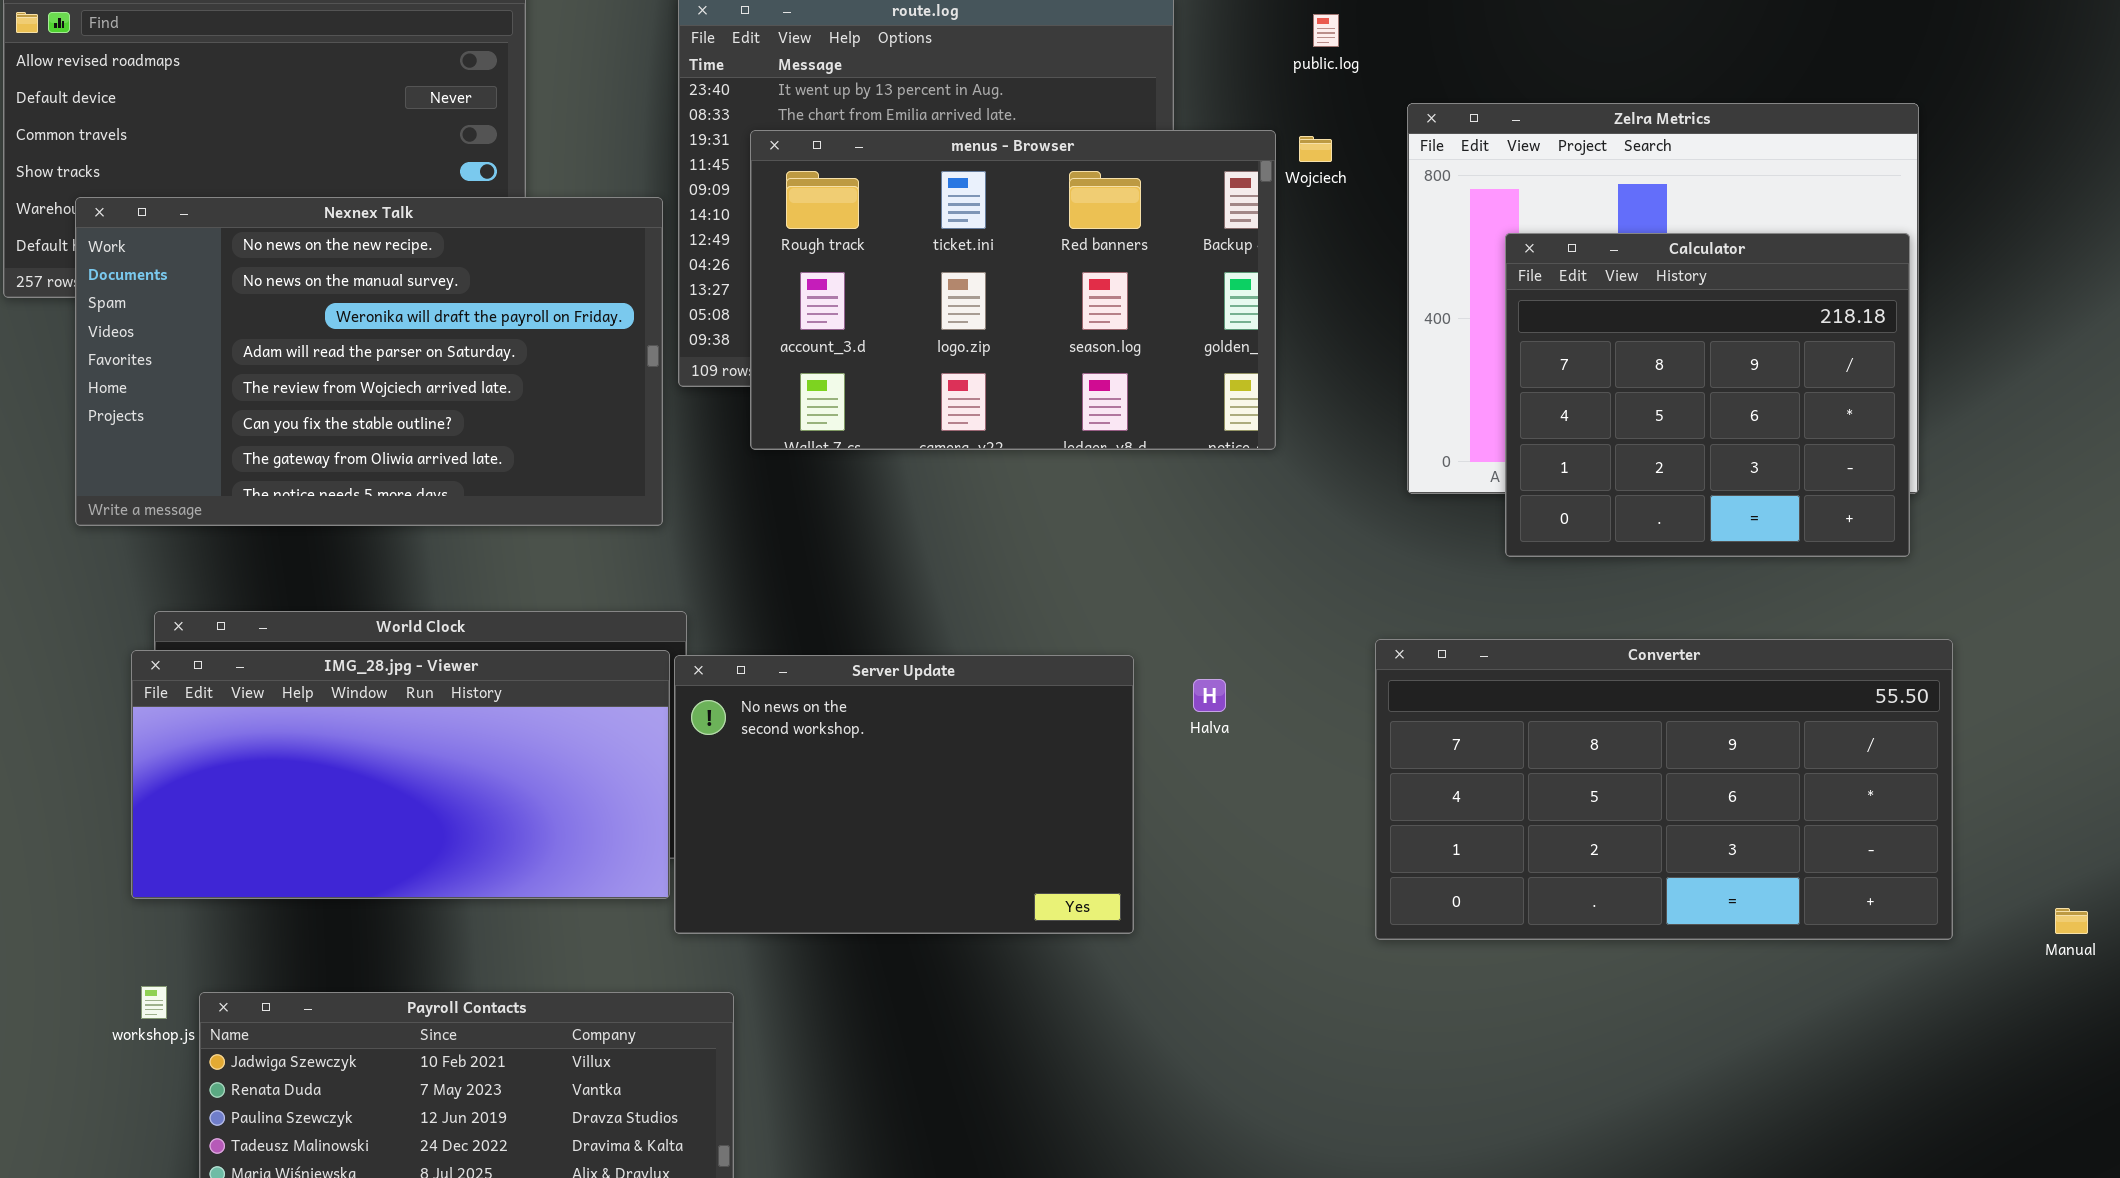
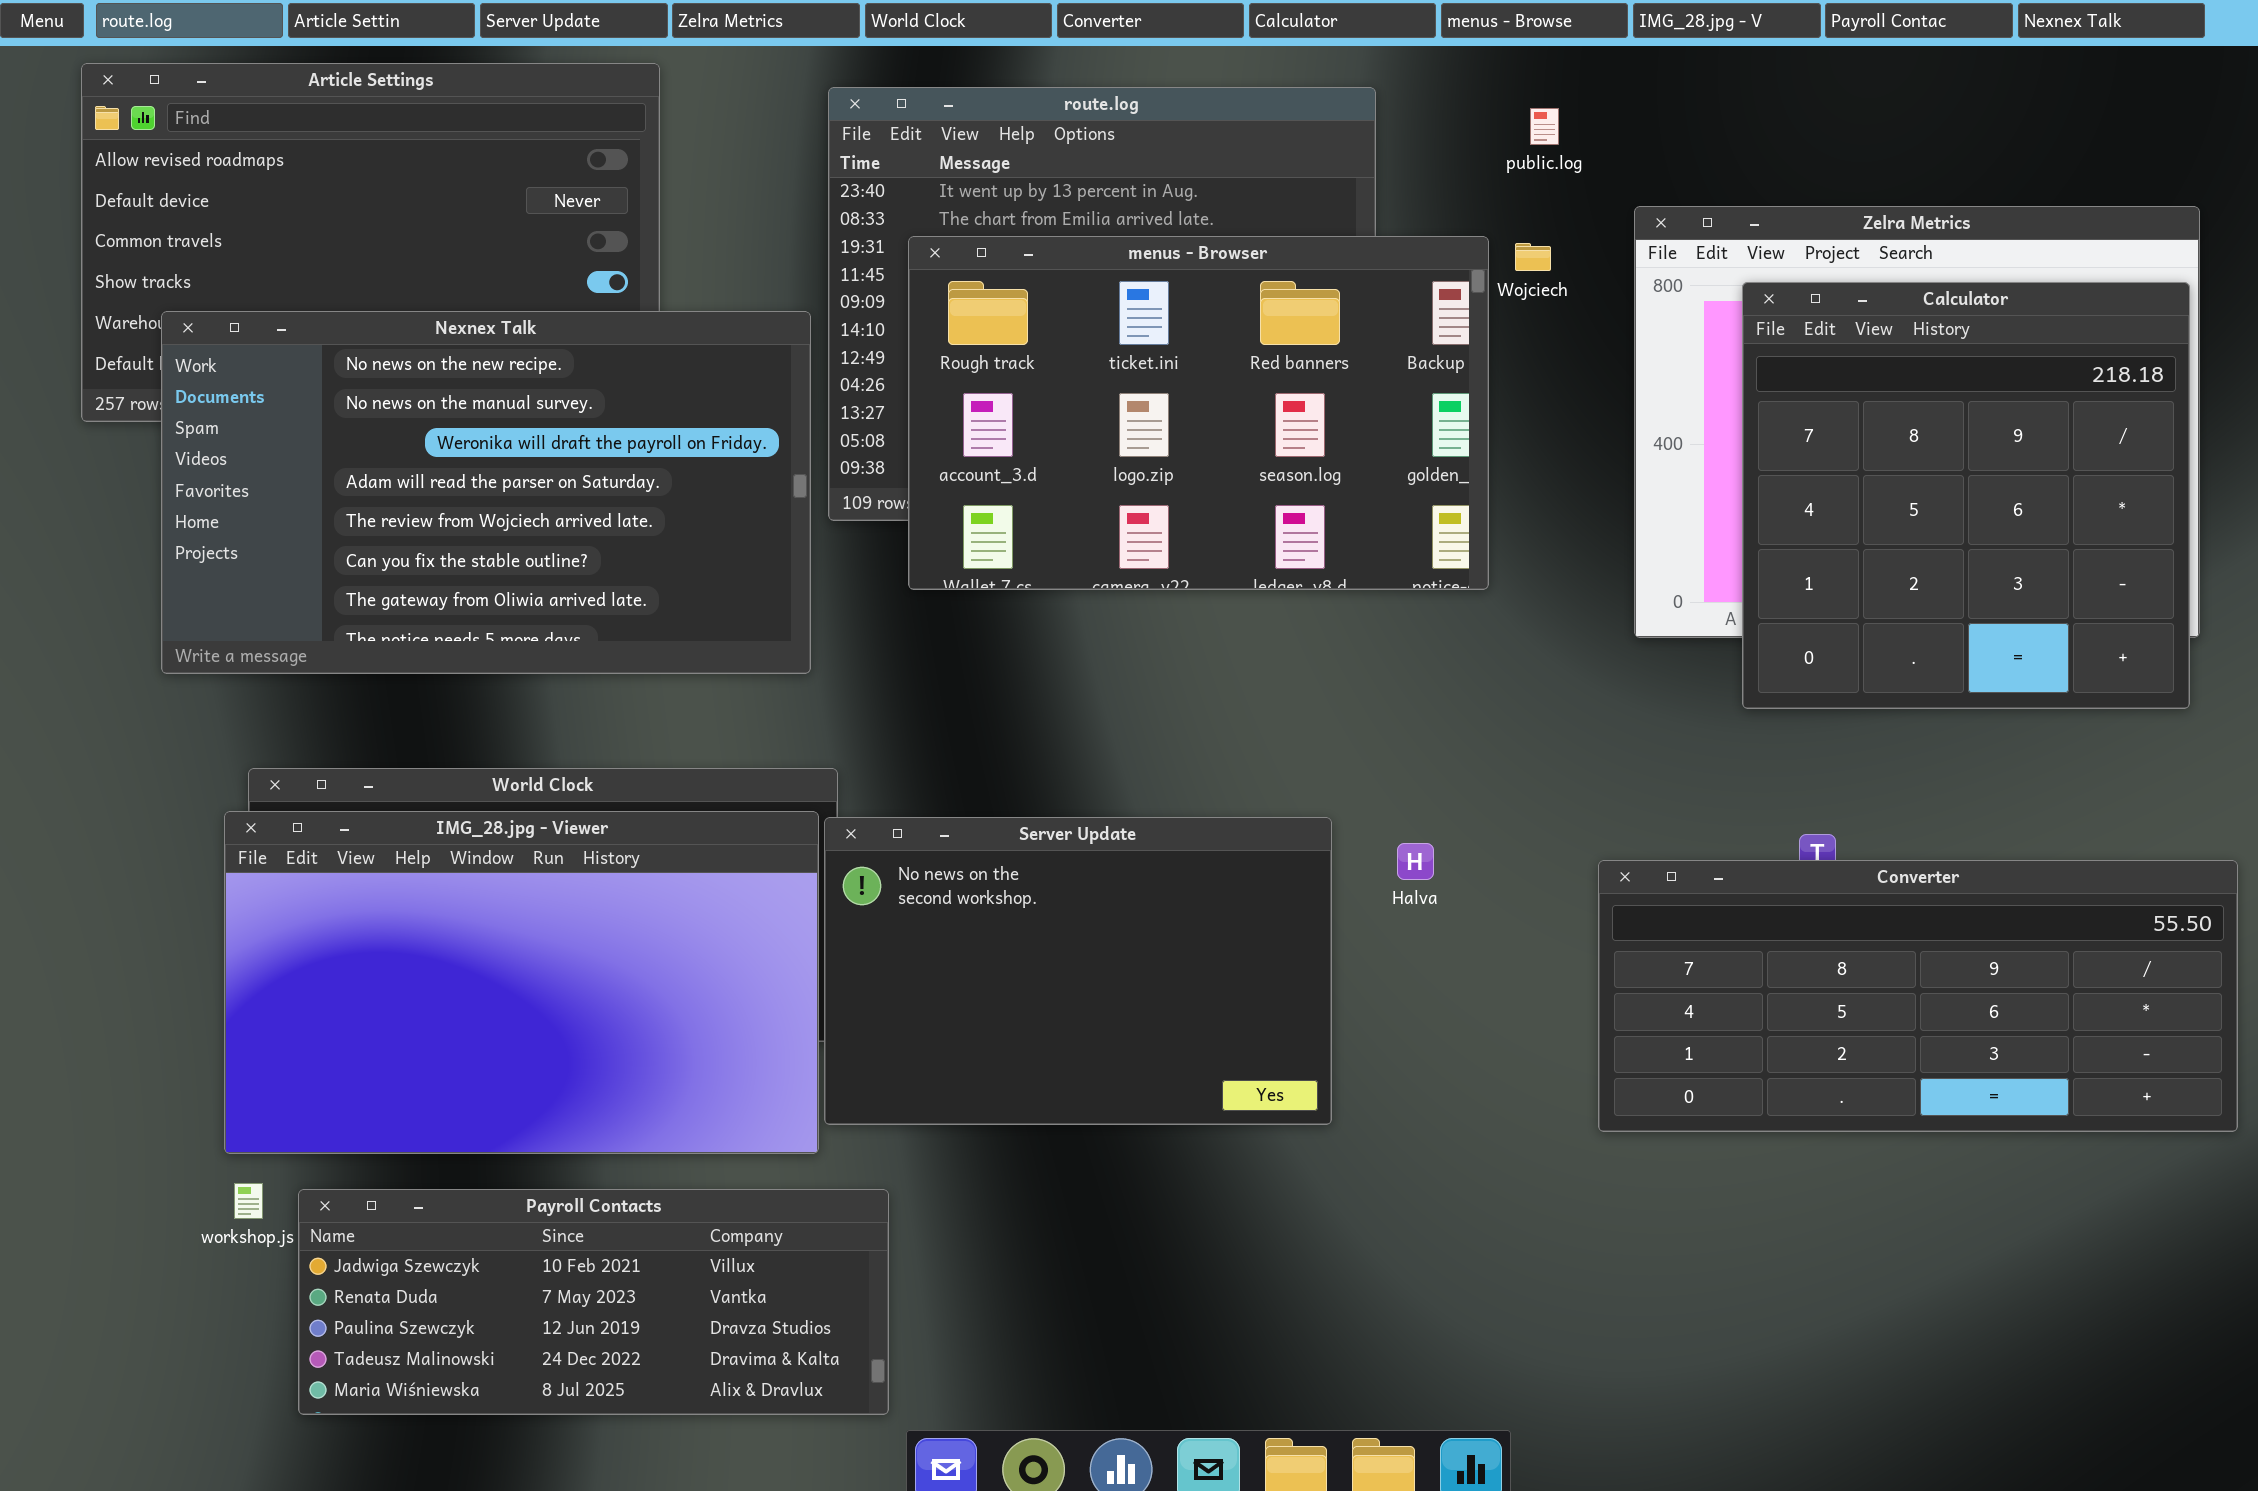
Calculator: [1505,233,1910,557] -> [1742,282,2190,709], resized
Converter: [1375,639,1953,940] -> [1598,860,2238,1132], resized
IMG_28.jpg - Viewer: [131,650,670,899] -> [224,811,819,1154], resized

